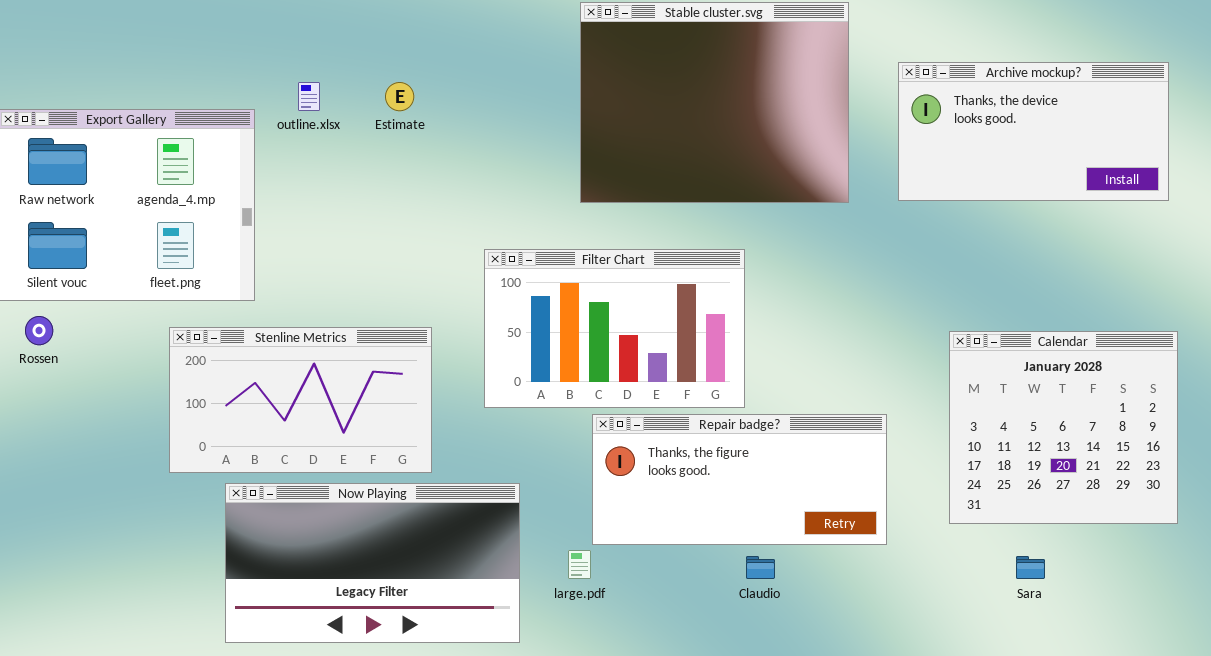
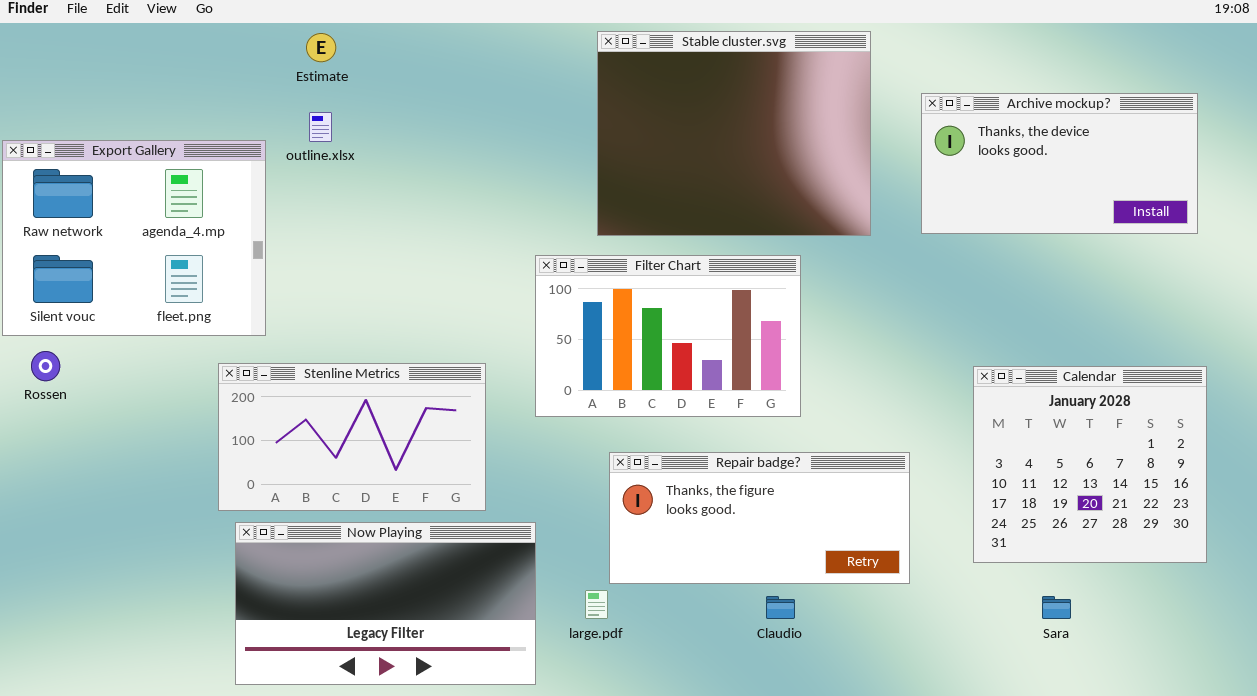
Estimate: [385,82,414,111] -> [306,33,336,62], moved
Filter Chart: [484,249,745,408] -> [535,255,801,417], moved
Stenline Metrics: [169,327,432,473] -> [218,363,486,511], moved

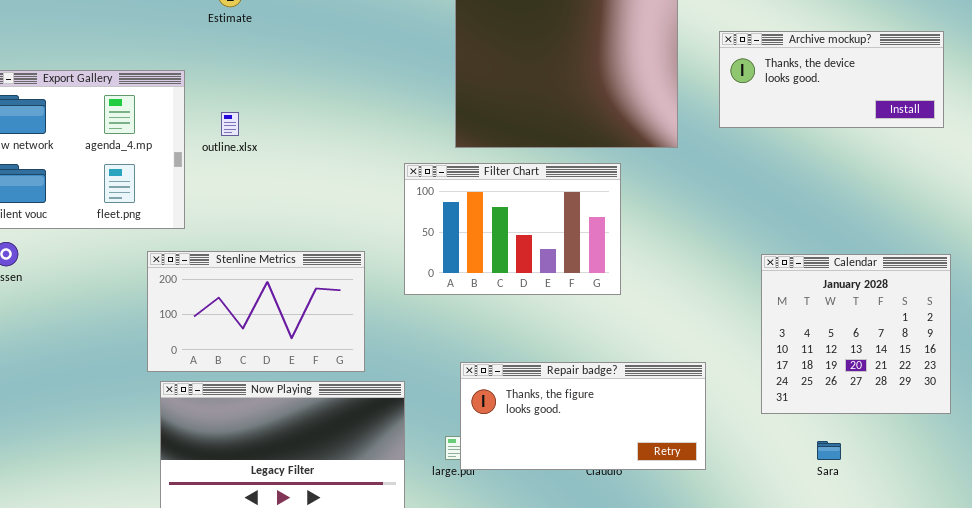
Archive mockup?: [921,93,1198,234] -> [719,31,944,128], resized
outline.xlsx: [309,112,332,142] -> [221,112,239,136], moved
Repair badge?: [609,452,910,584] -> [460,362,706,470], moved

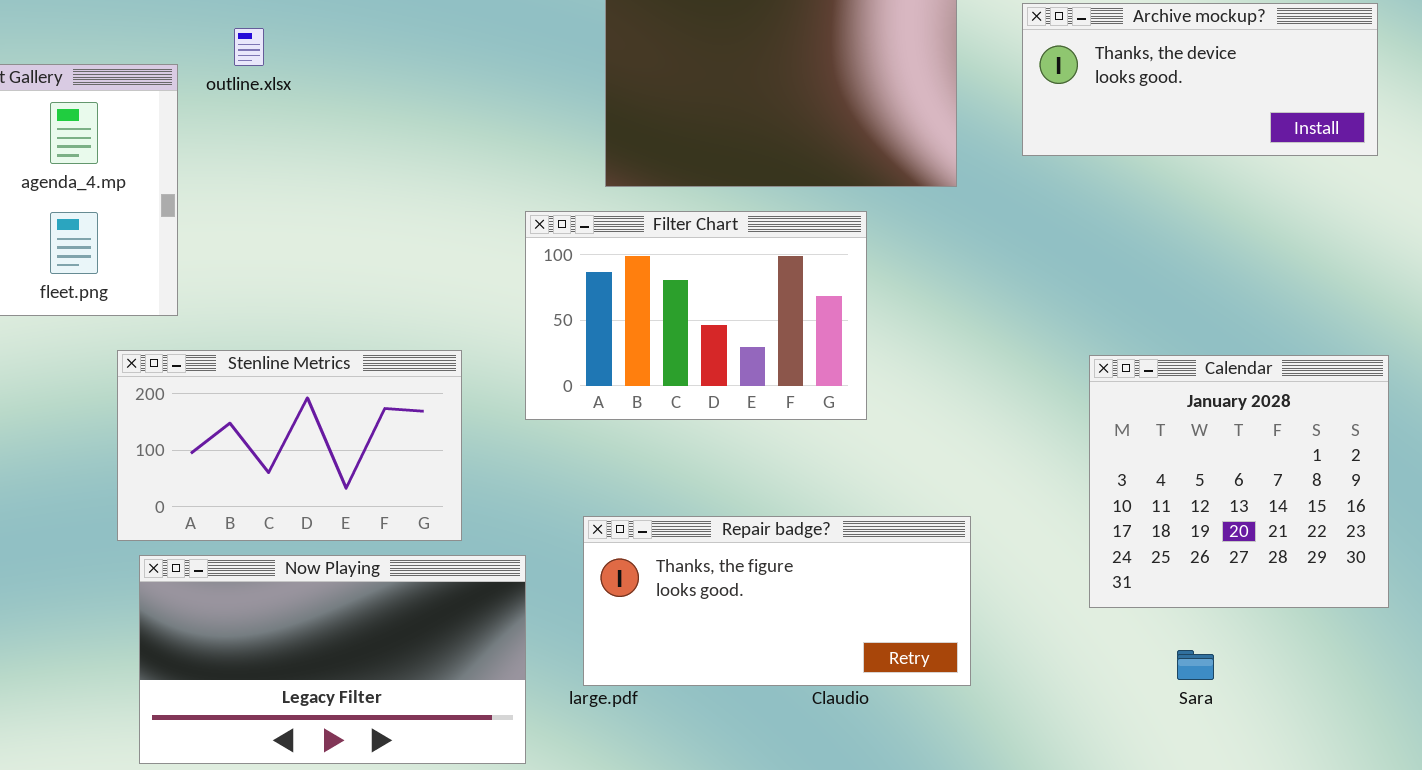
outline.xlsx: [221,112,239,136] -> [234,28,264,66], moved
Repair badge?: [460,362,706,470] -> [583,516,971,686], moved

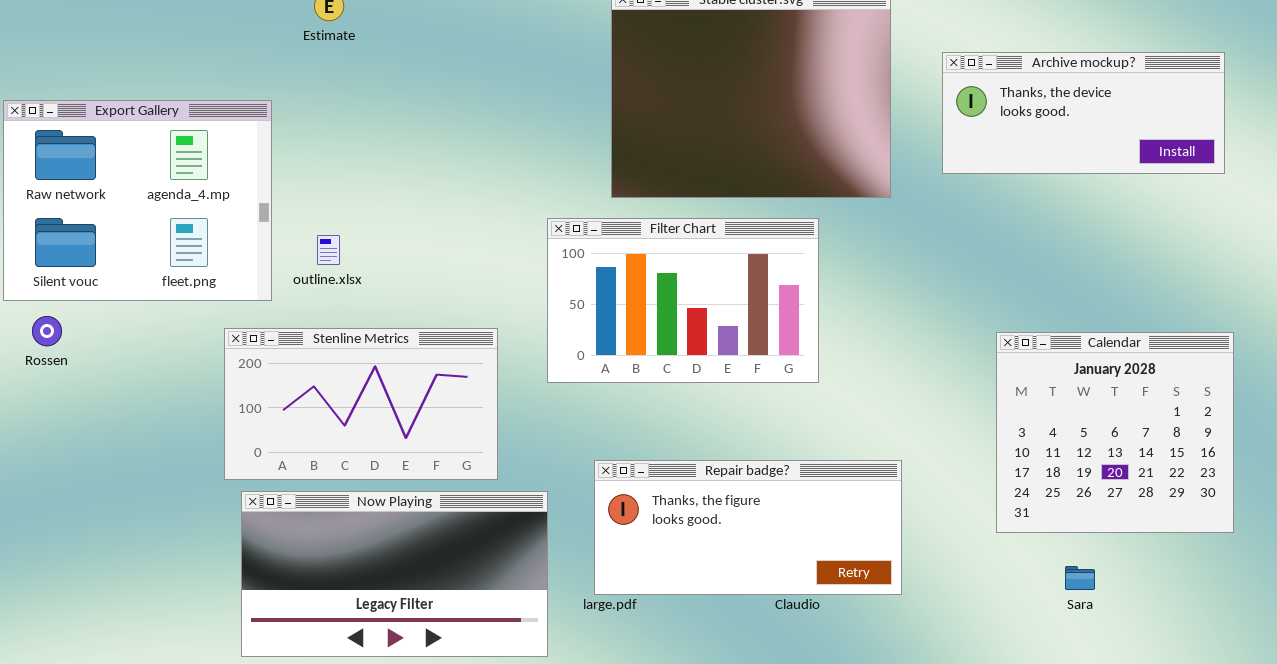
outline.xlsx: [234,28,264,66] -> [317,235,340,265], moved

